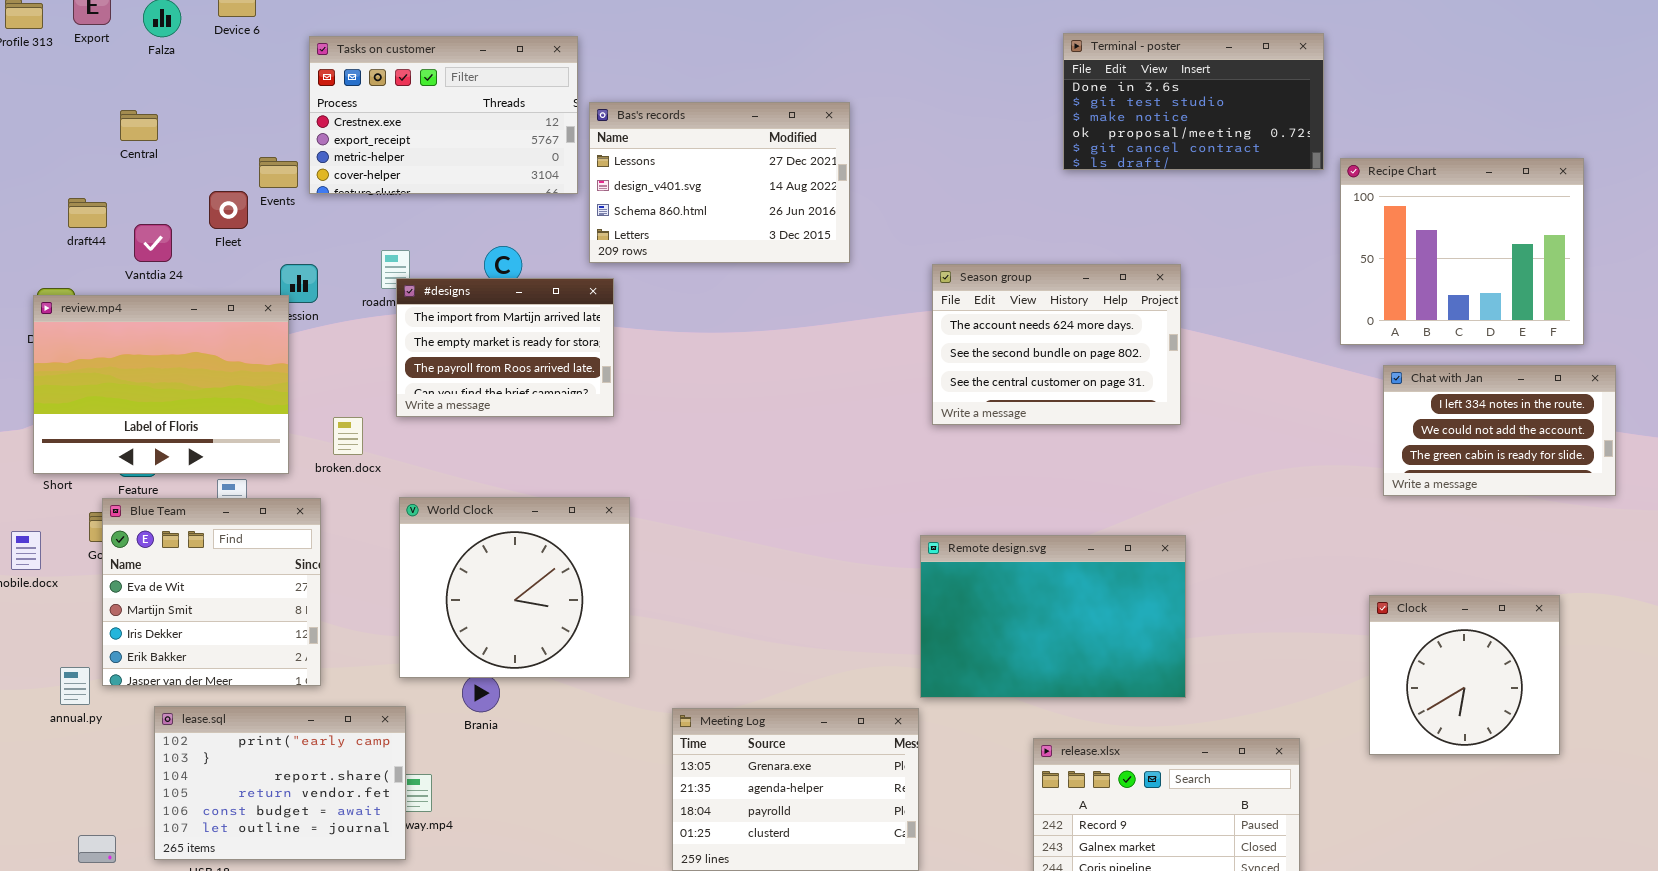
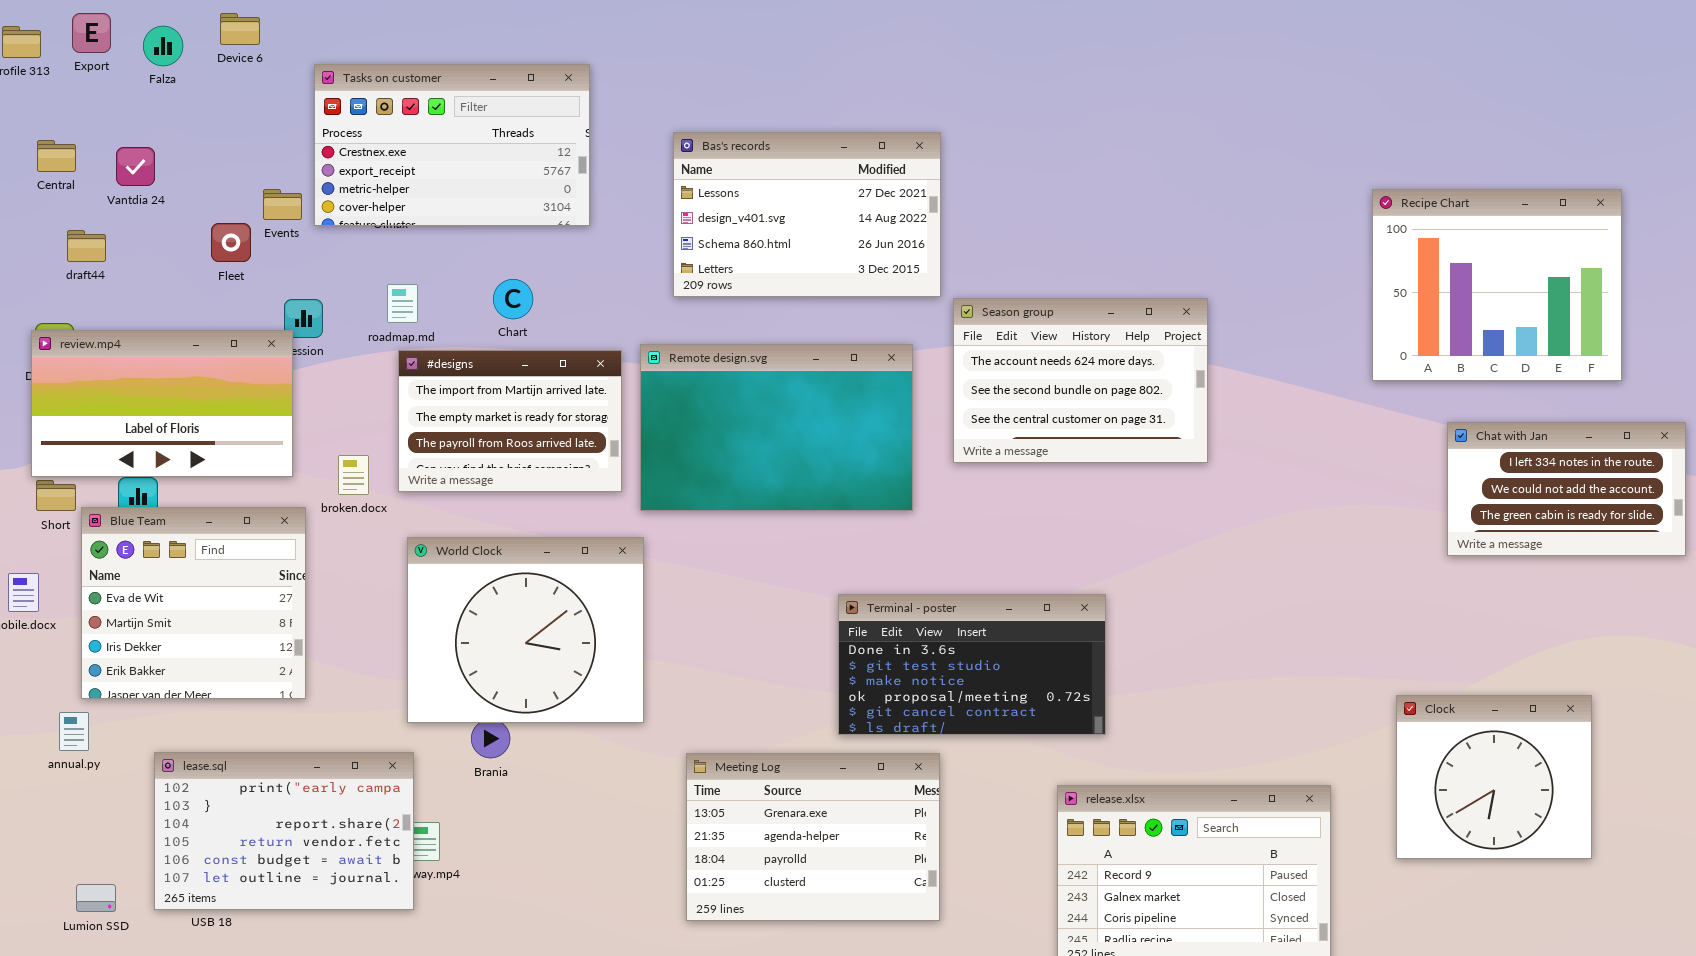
Terminal - poster: [1063,33,1324,170] -> [838,594,1106,735], moved
Bas's records: [589,102,850,263] -> [673,132,941,297], moved
Central: [120,110,158,141] -> [37,140,76,172], moved
Vantdia 24: [134,224,172,262] -> [116,147,155,186], moved
#designs: [396,278,614,417] -> [398,350,622,492], moved
review.mp4: [33,295,289,474] -> [31,330,293,477], resized
Chat with Jan: [1383,365,1616,496] -> [1447,422,1686,556], moved
Blue Team: [102,498,321,686] -> [81,507,306,699], moved
Remote design.svg: [920,535,1186,698] -> [640,344,913,511], moved
Clock: [1369,595,1560,755] -> [1396,695,1592,859], moved

